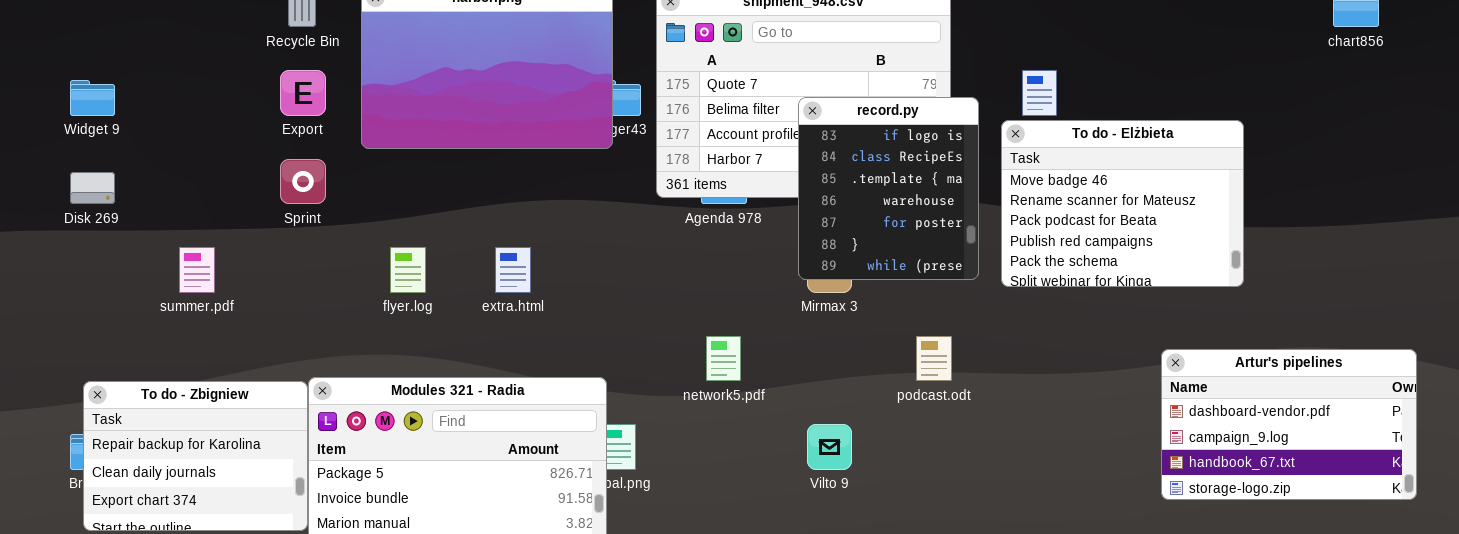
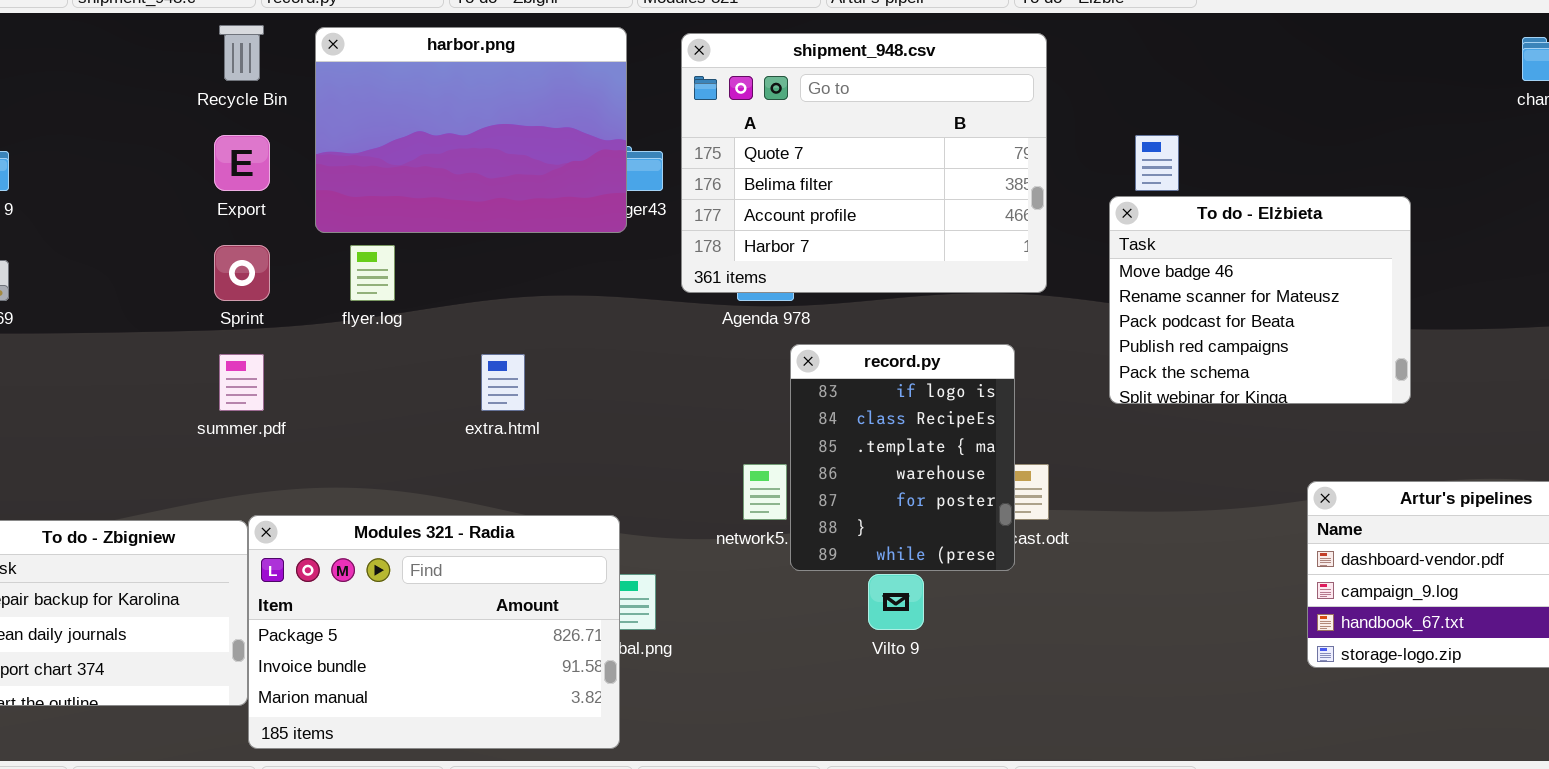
record.py: [798,97,979,280] -> [790,344,1015,571], moved
summer.pdf: [179,247,215,293] -> [219,354,264,411], moved
flyer.log: [390,247,426,293] -> [350,245,395,301], moved

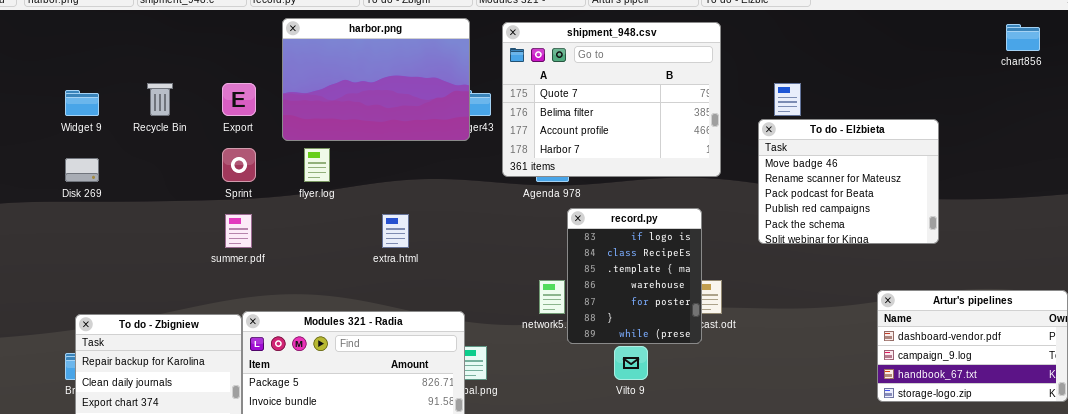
Recycle Bin: [219,25,264,81] -> [147,83,173,116], moved

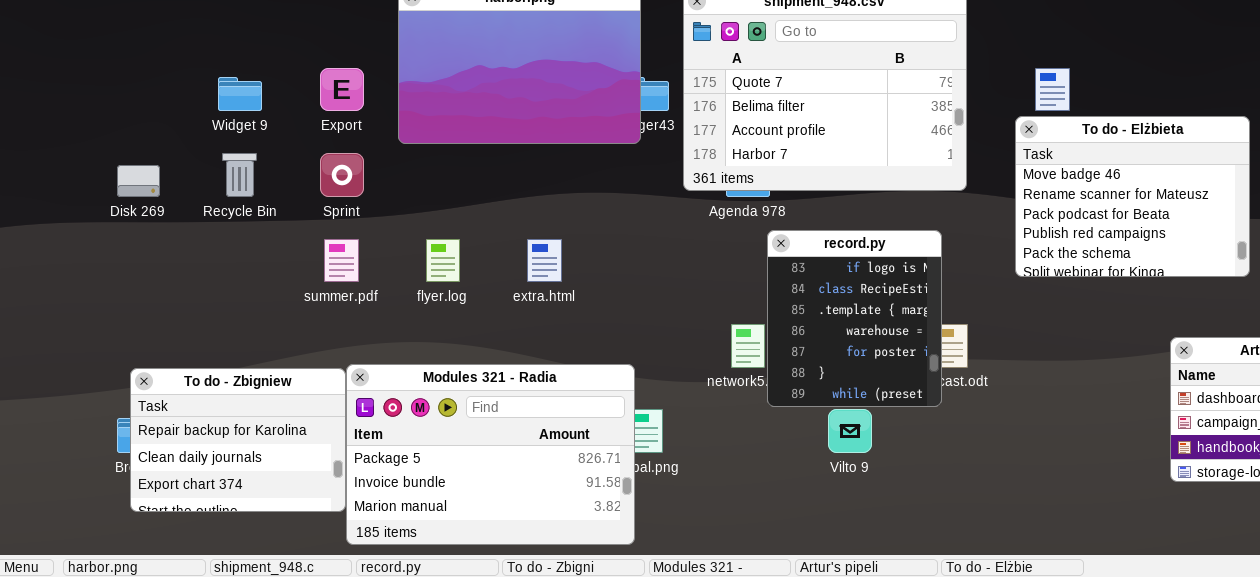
Recycle Bin: [147,83,173,116] -> [222,153,257,197], moved
Widget 9: [65,90,99,116] -> [218,77,262,111], moved
flyer.log: [304,148,330,182] -> [426,239,460,282], moved

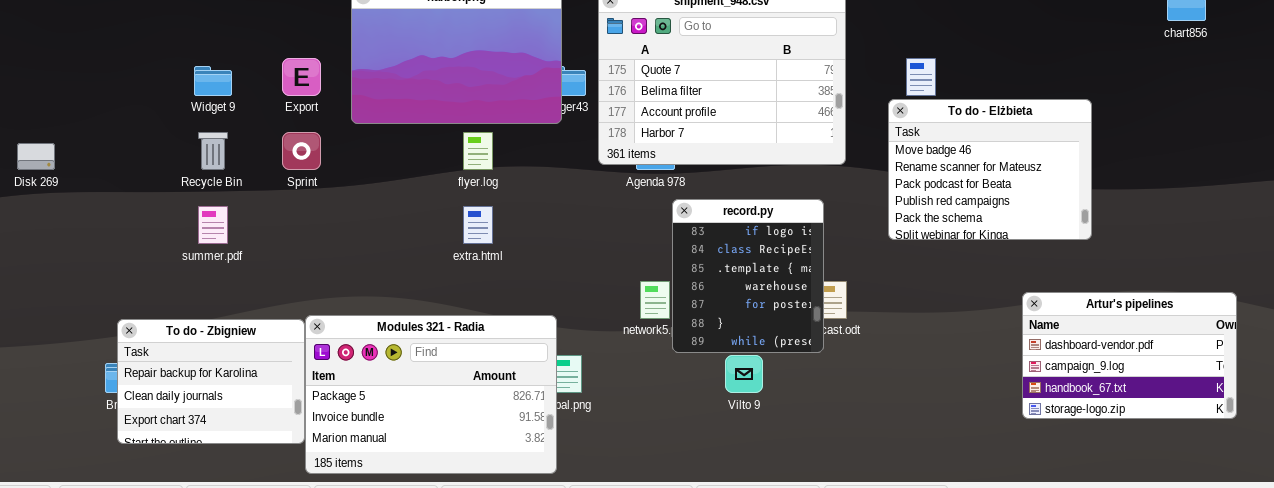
Disk 269: [117,165,160,197] -> [17,143,55,170], moved
summer.pdf: [324,239,359,282] -> [198,206,228,244], moved
flyer.log: [426,239,460,282] -> [463,132,493,170], moved

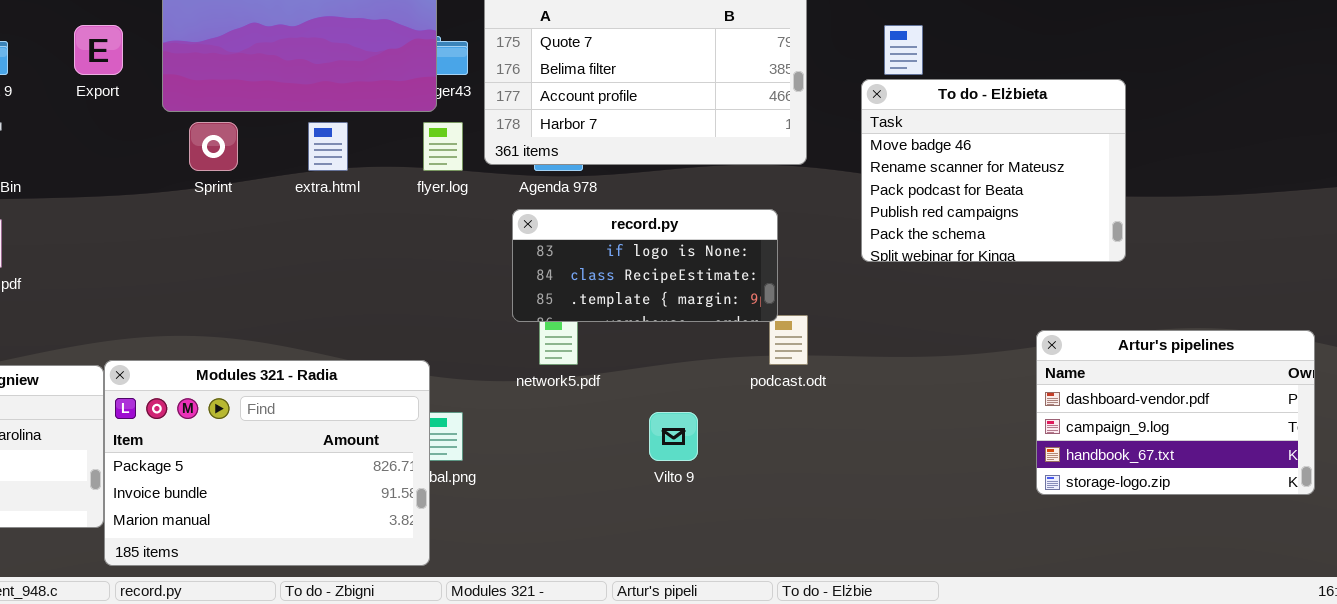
Sprint: [282,132,321,170] -> [189,122,238,171], moved
flyer.log: [463,132,493,170] -> [423,122,463,171], moved
record.py: [672,199,824,353] -> [512,209,778,322], resized
extra.html: [463,206,493,244] -> [308,122,348,171], moved

